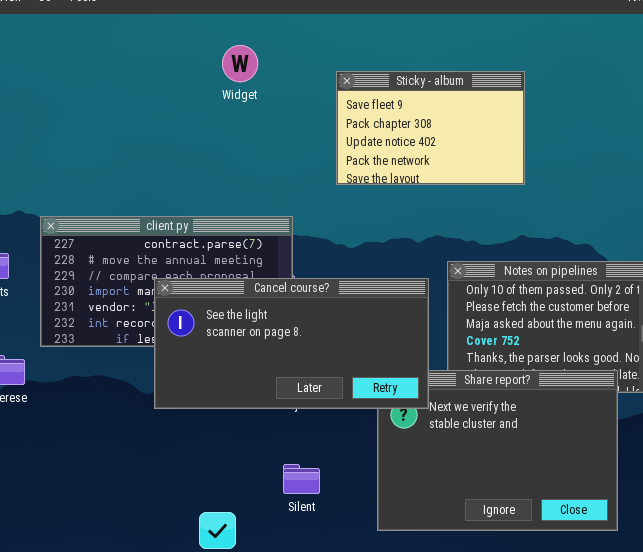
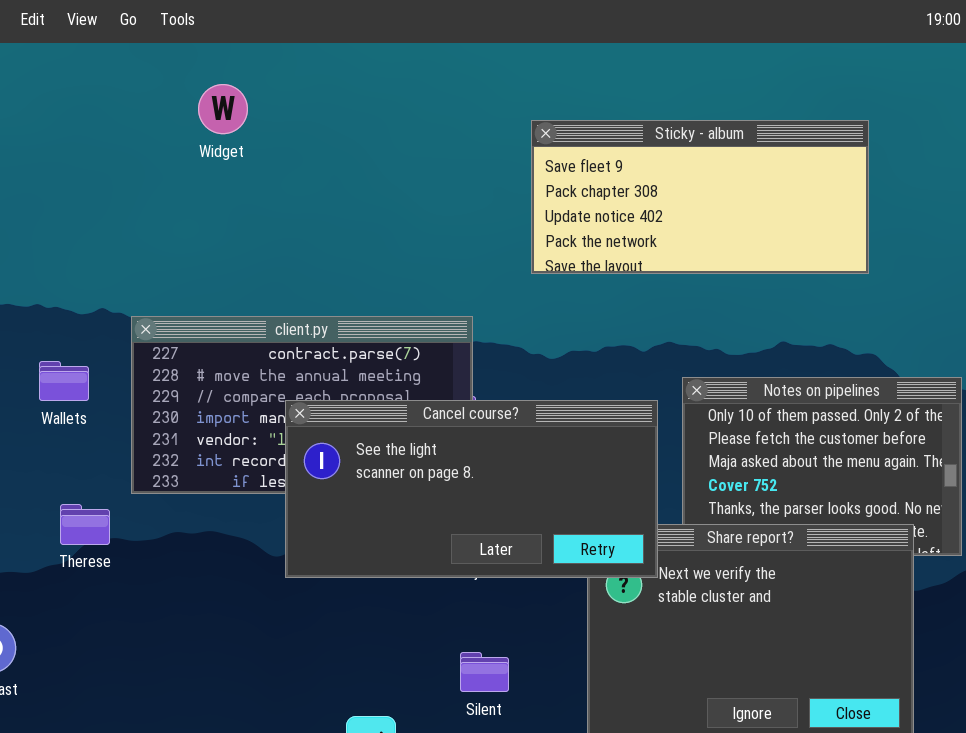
Widget: [222,45,258,82] -> [198,84,248,134], moved
Sticky - album: [336,71,525,185] -> [531,120,869,274], resized

